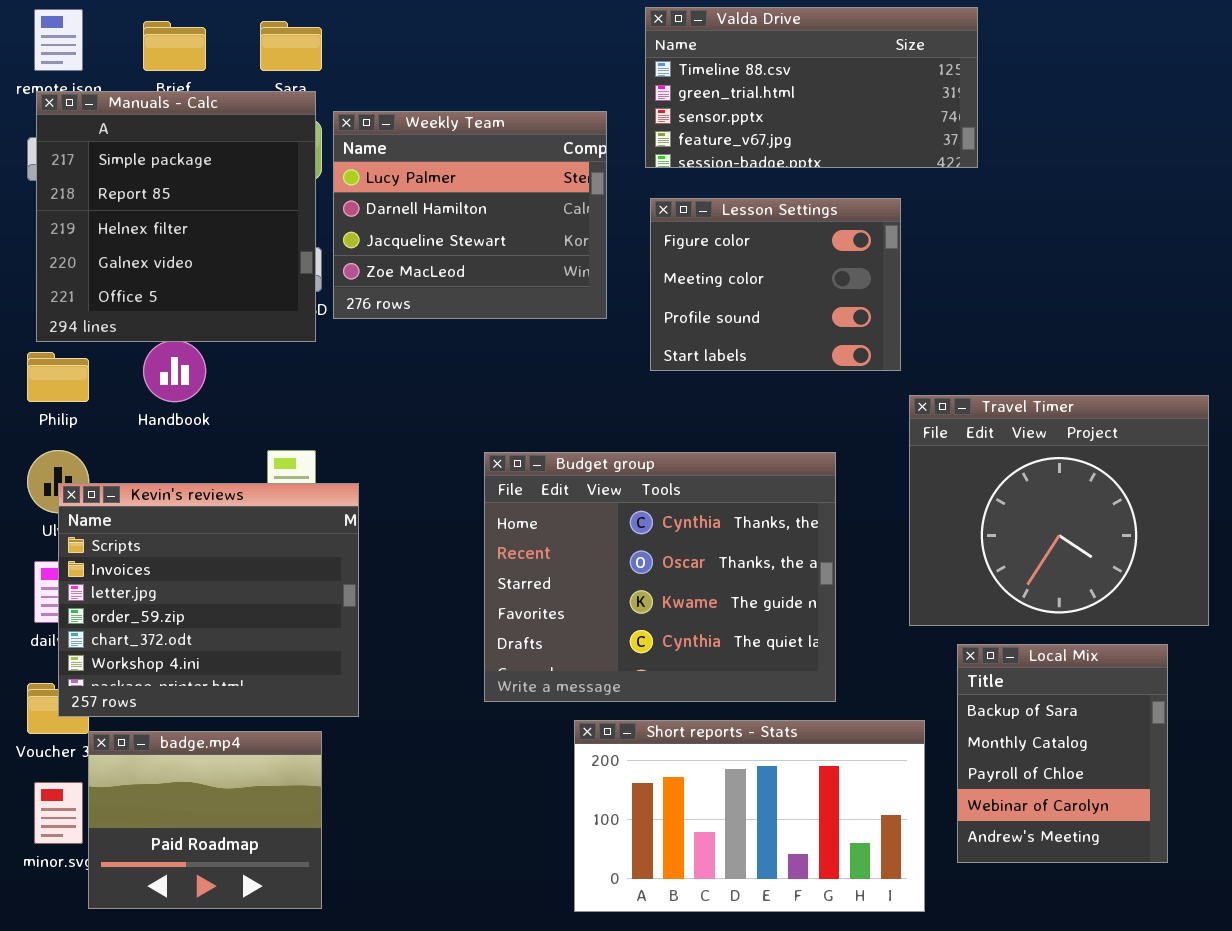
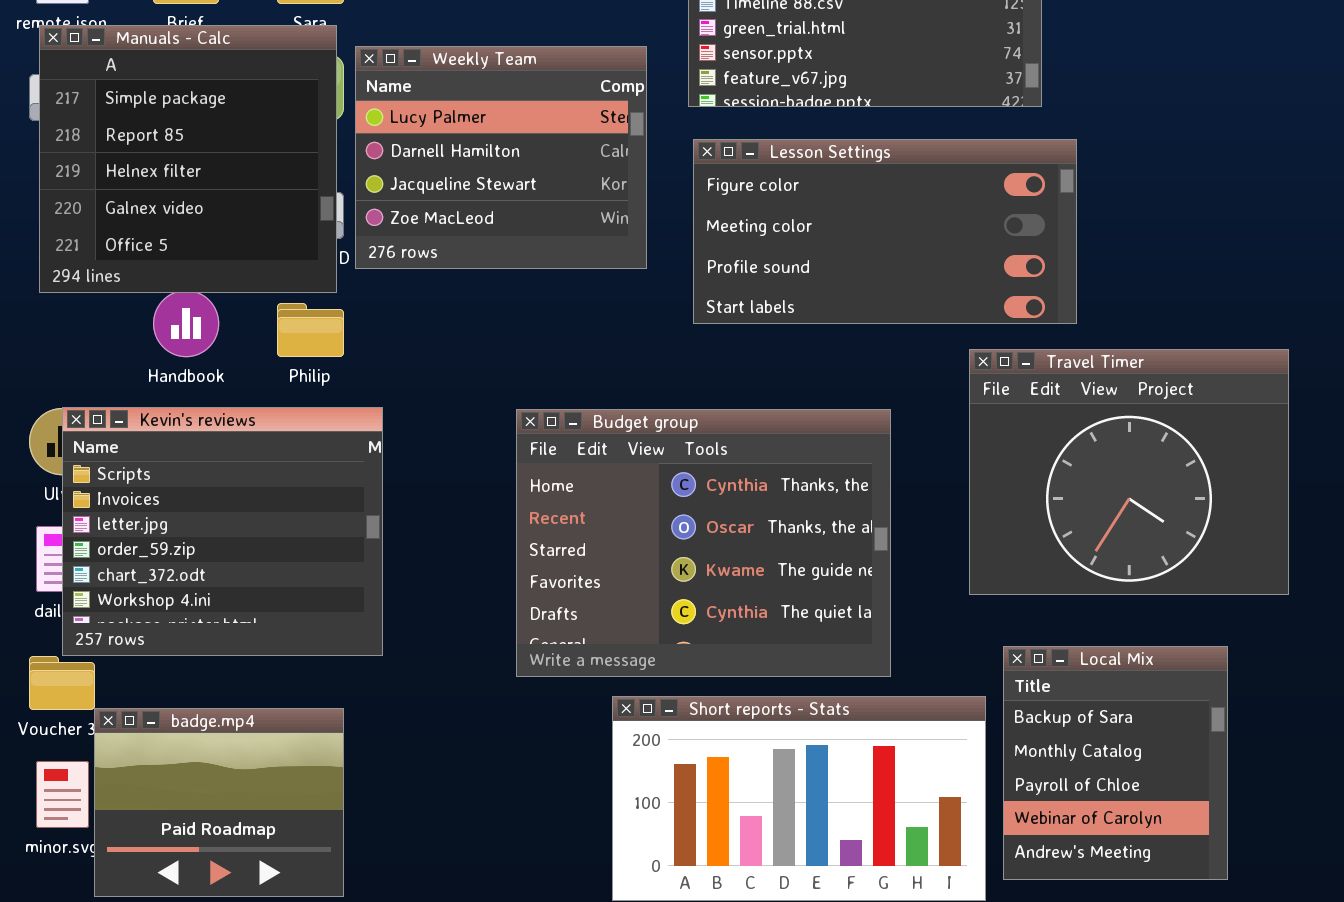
Lesson Settings: [650,198,901,371] -> [693,139,1077,324], resized
Philip: [27,352,89,402] -> [277,303,344,357], moved
Kevin's reviews: [58,483,359,717] -> [62,407,383,656], moved
Local Mix: [957,644,1168,863] -> [1003,646,1228,880], moved

